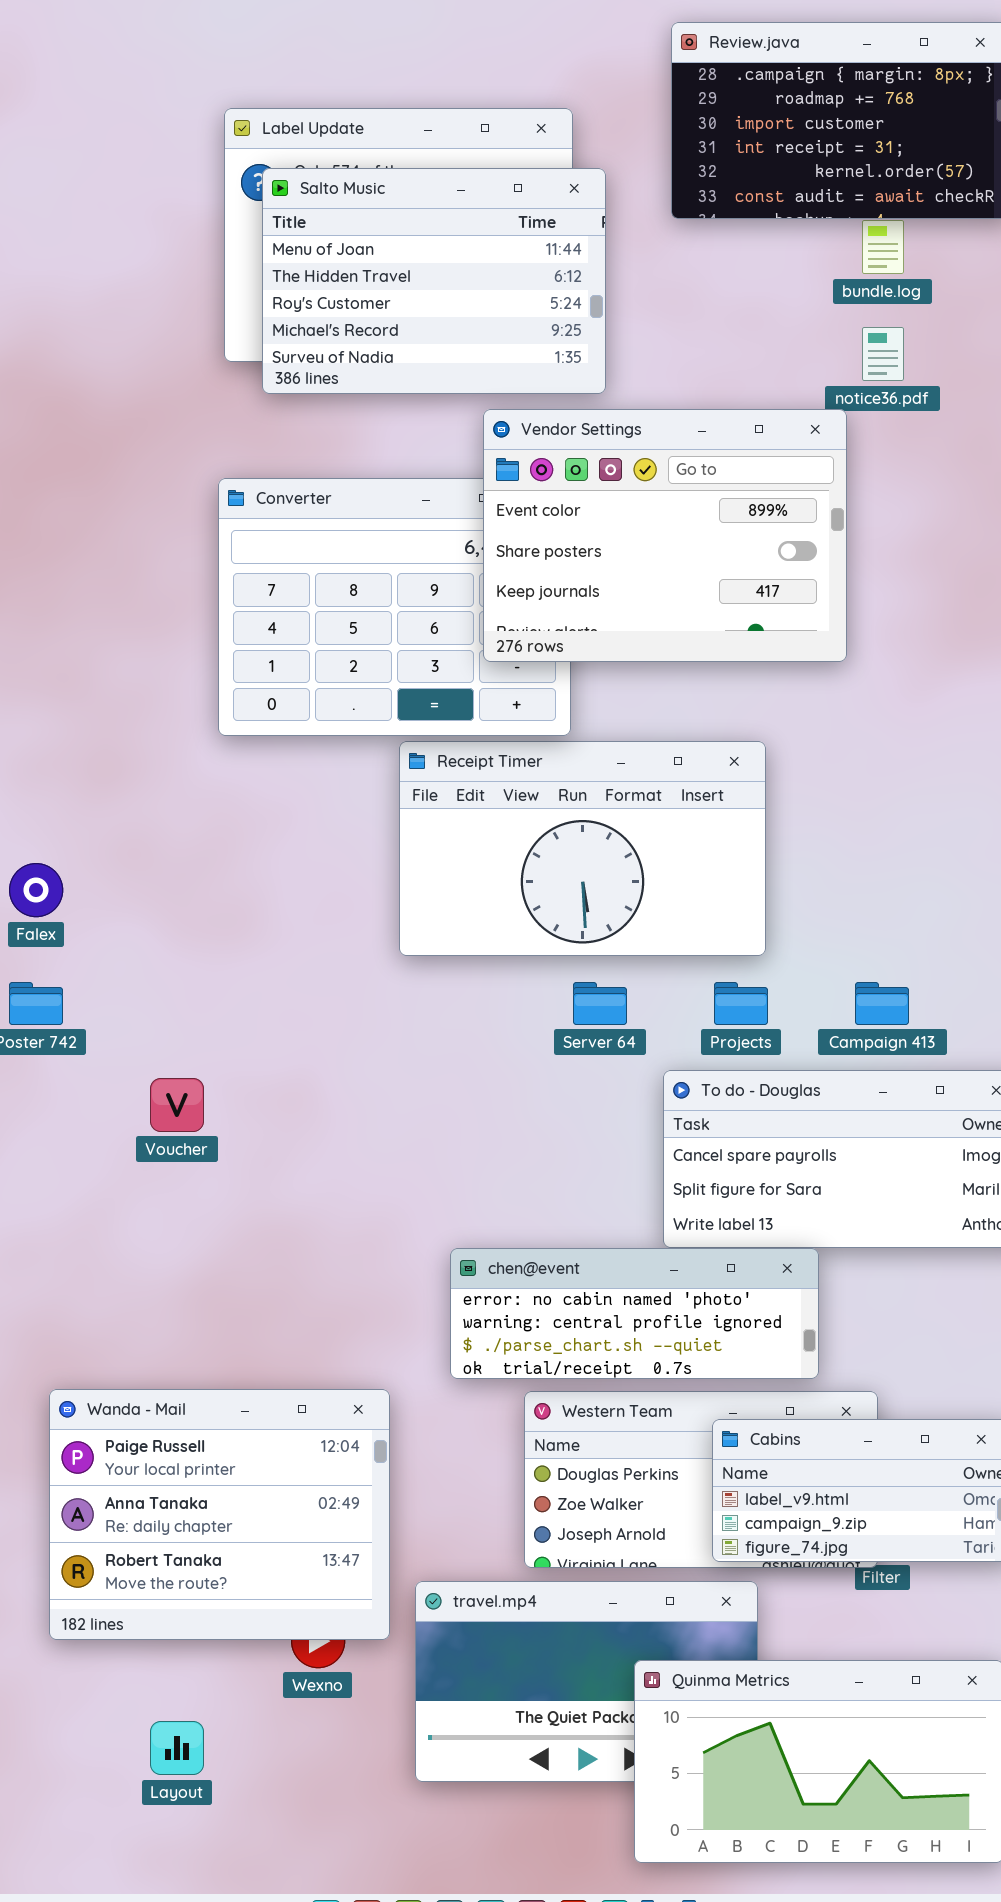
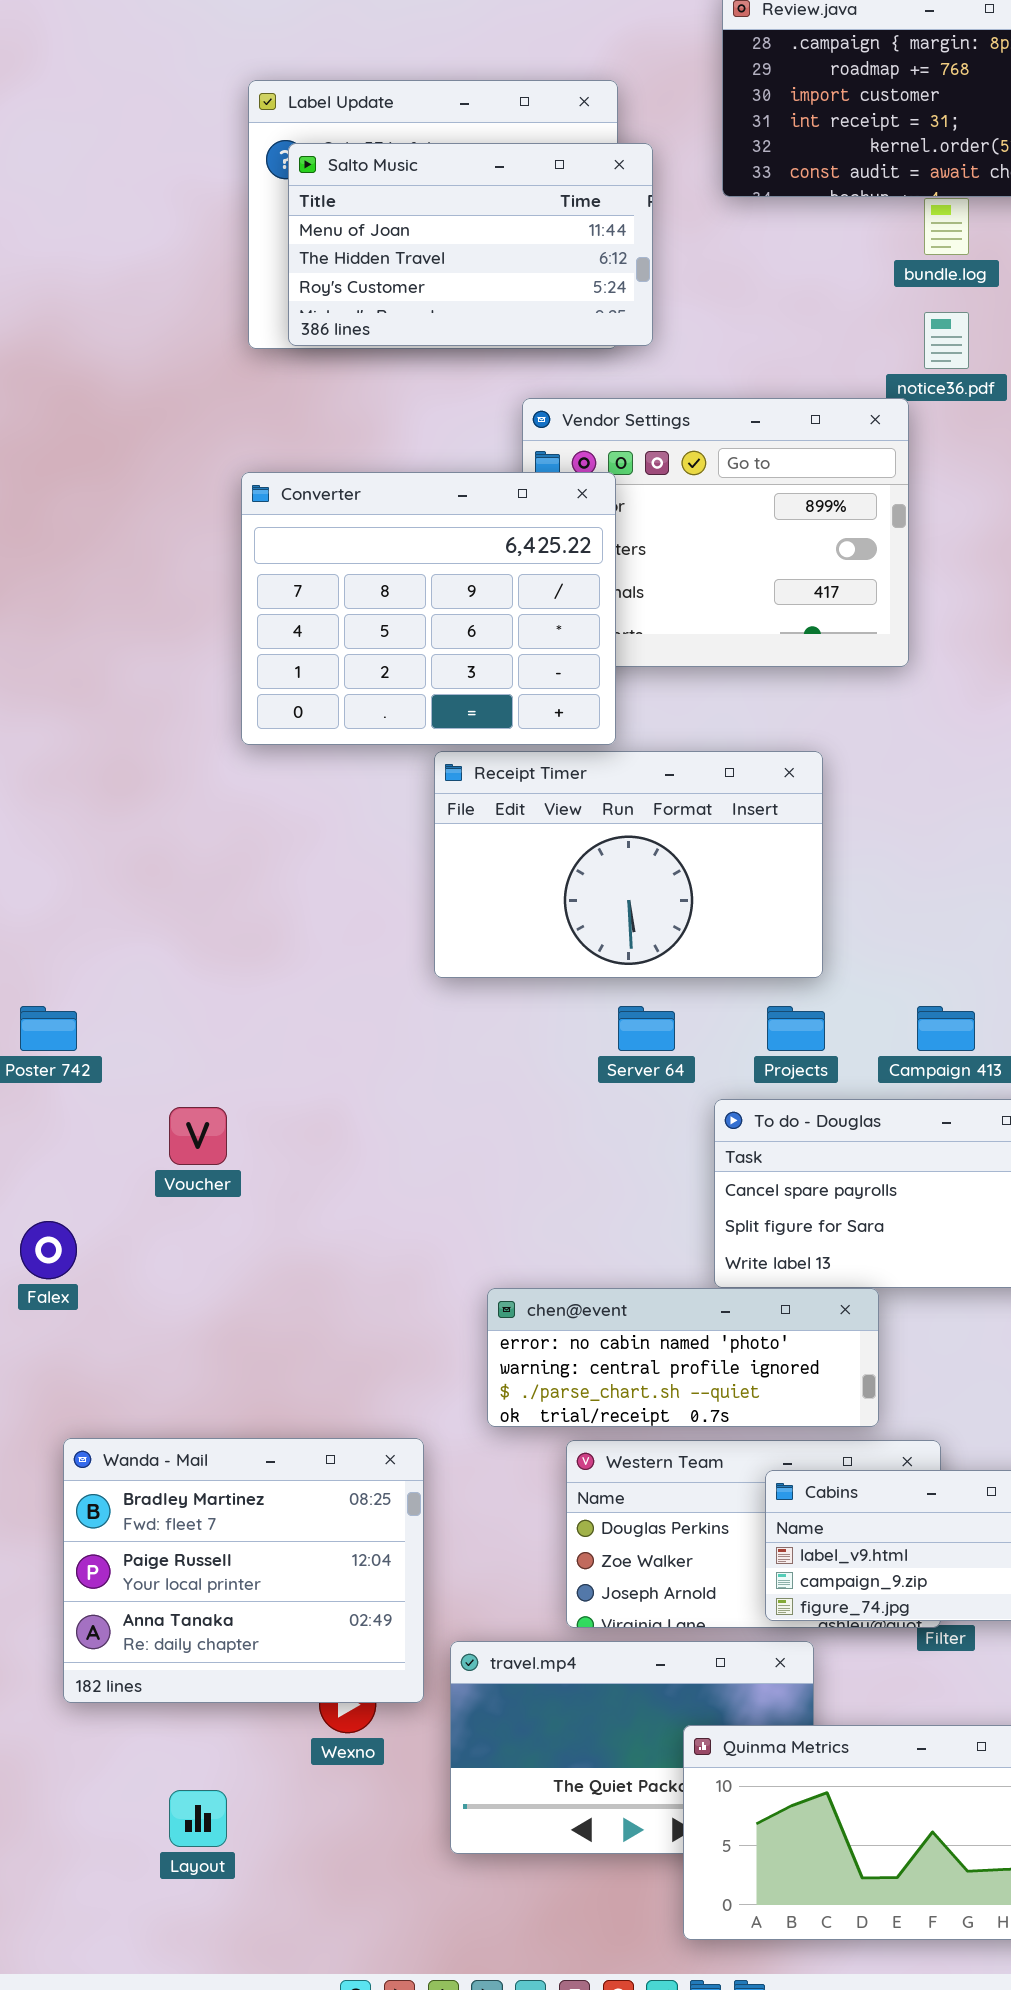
Salto Music: [262,168,606,394] -> [288,143,653,346], resized
Converter: [218,478,571,736] -> [241,472,616,745], raised
Falex: [9,863,63,917] -> [20,1221,77,1279], moved
Wanda - Mail: [49,1389,390,1640] -> [63,1438,424,1703], scrolled up 1 row

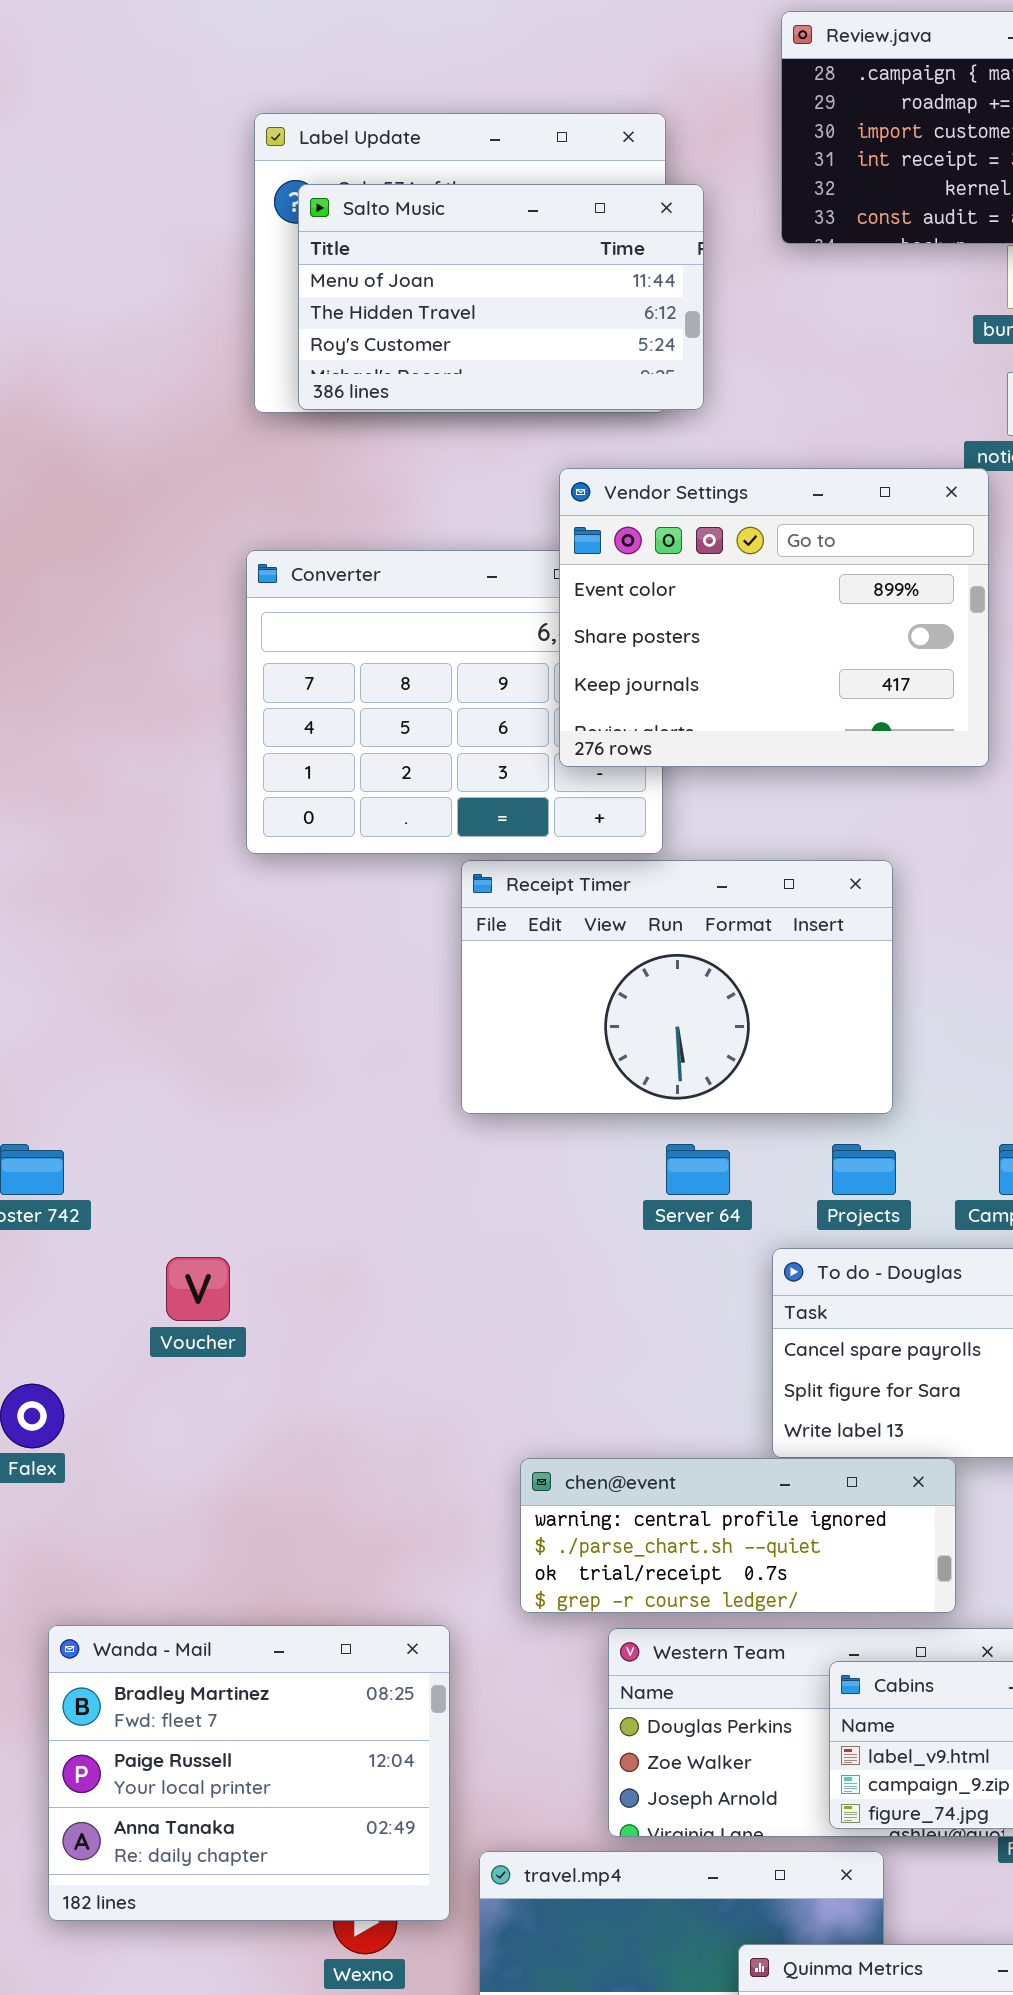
Vendor Settings: [522,398,909,667] -> [559,468,989,767], raised
chen@event: [487,1288,879,1427] -> [520,1458,956,1613], scrolled down 1 row

